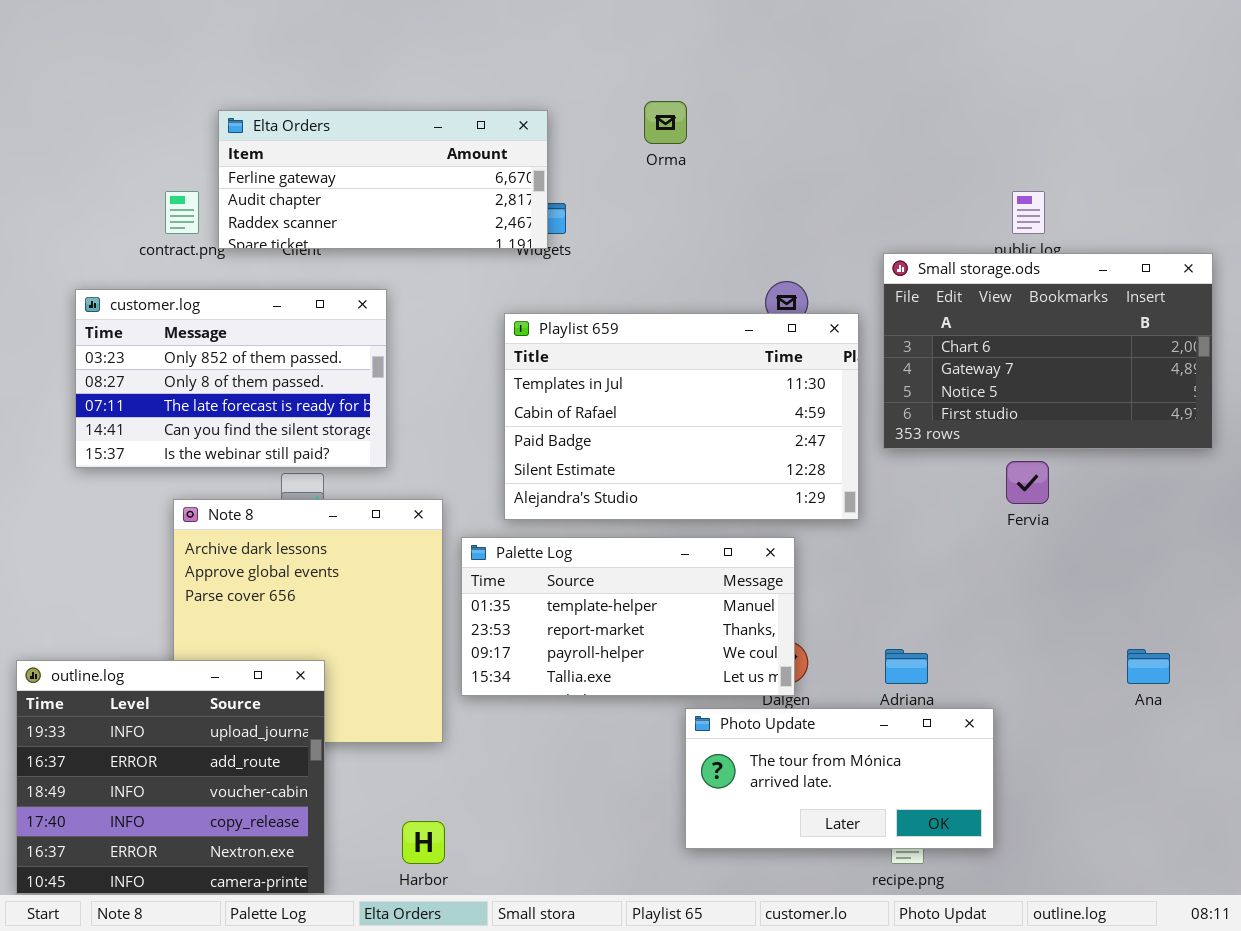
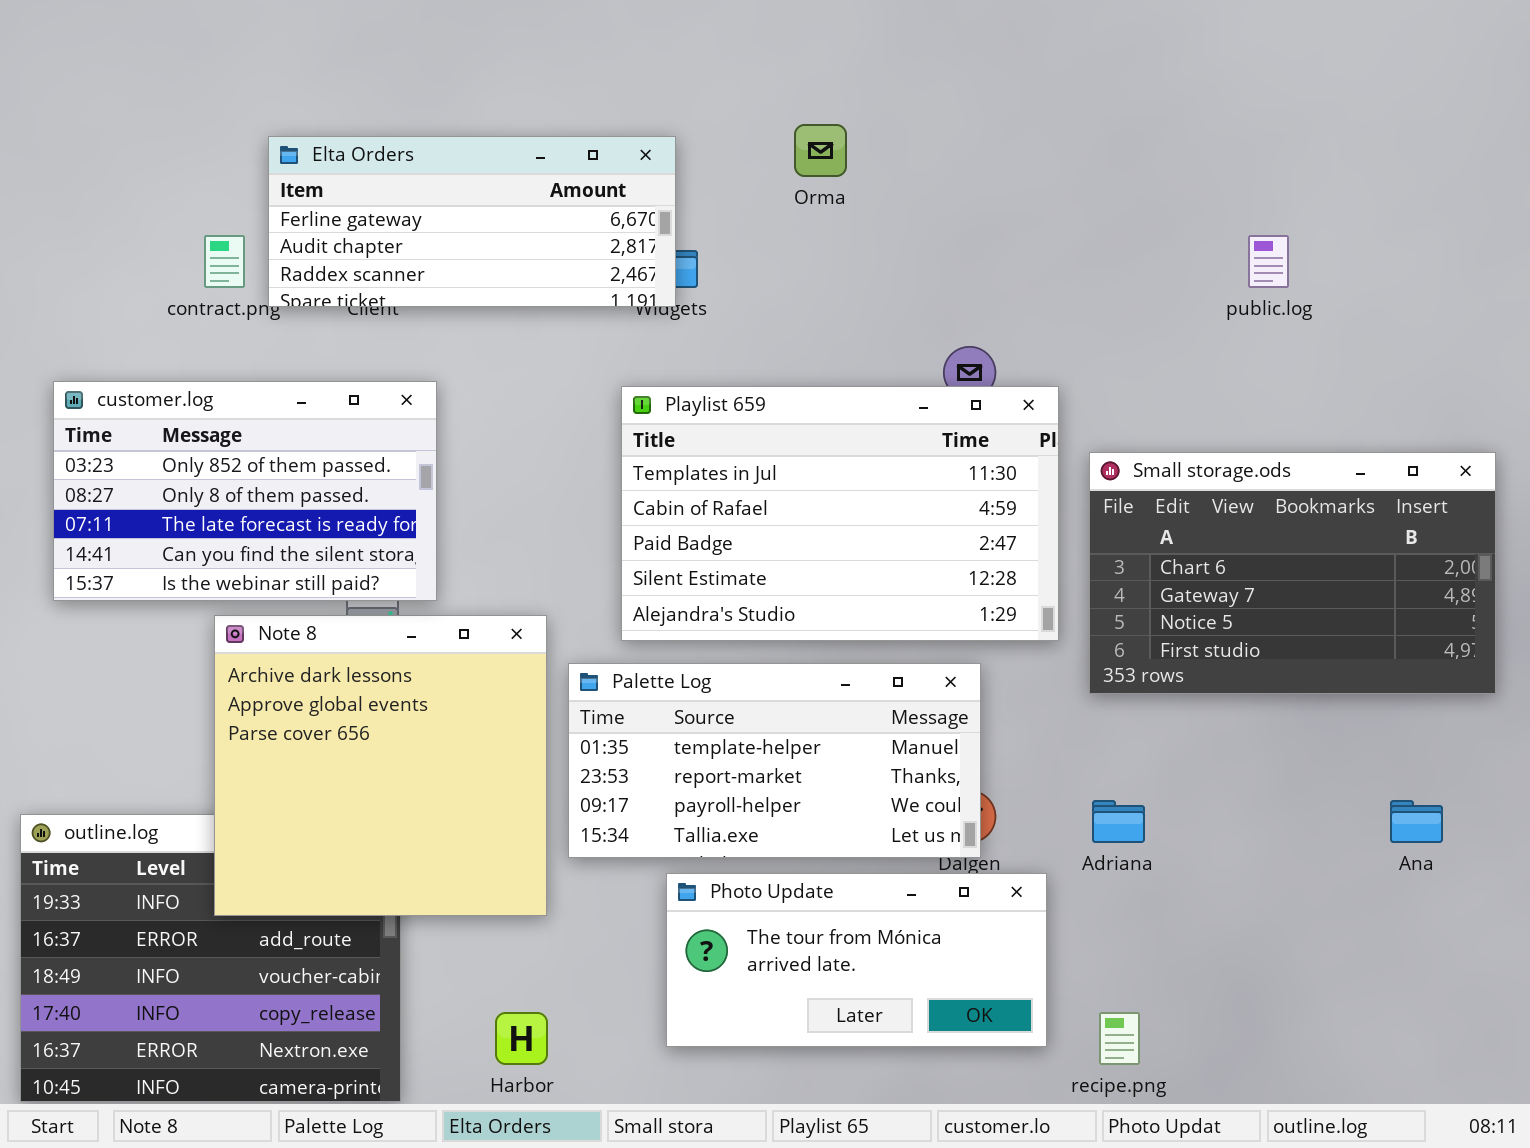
Small storage.ods: [883,253,1213,449] -> [1089,452,1496,694], moved
customer.log: [75,289,387,468] -> [53,381,437,601], moved
Note 8: [173,499,443,743] -> [214,615,547,916], raised
Photo Update: [685,708,994,849] -> [666,873,1047,1047], moved

